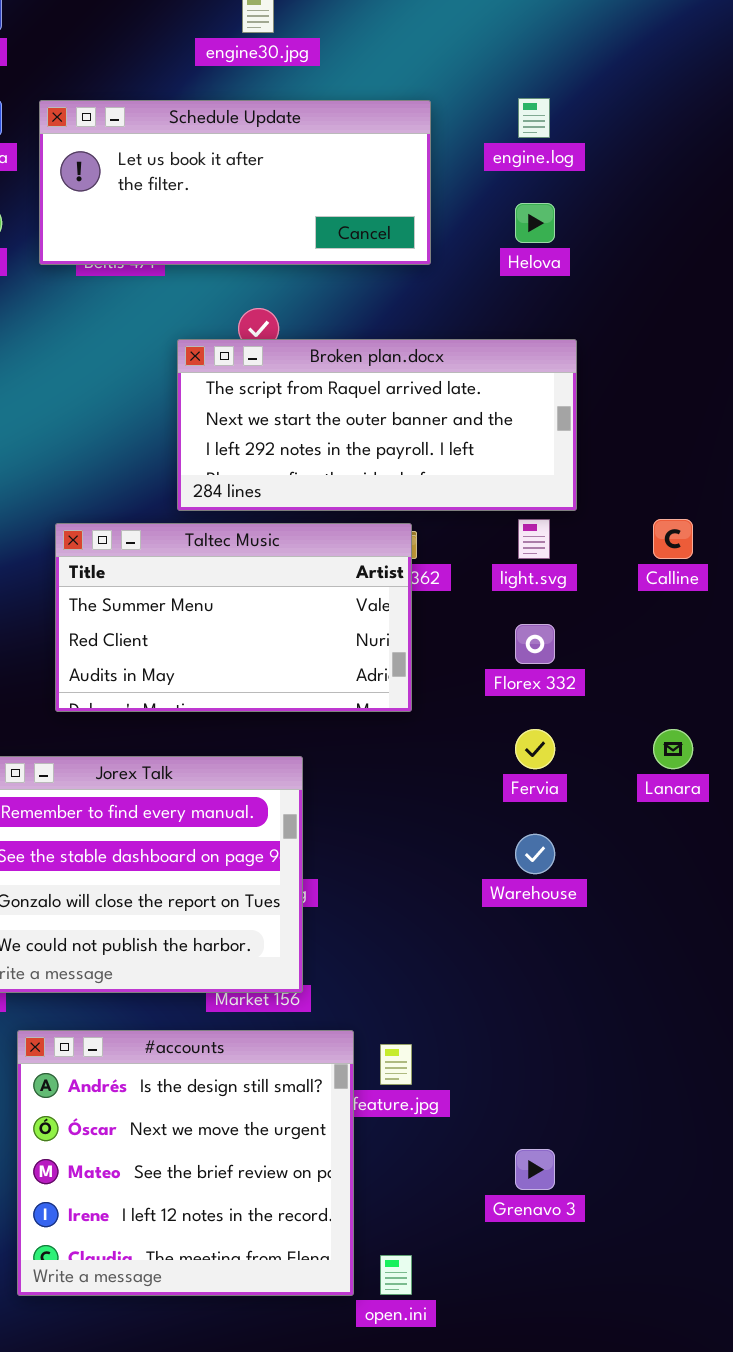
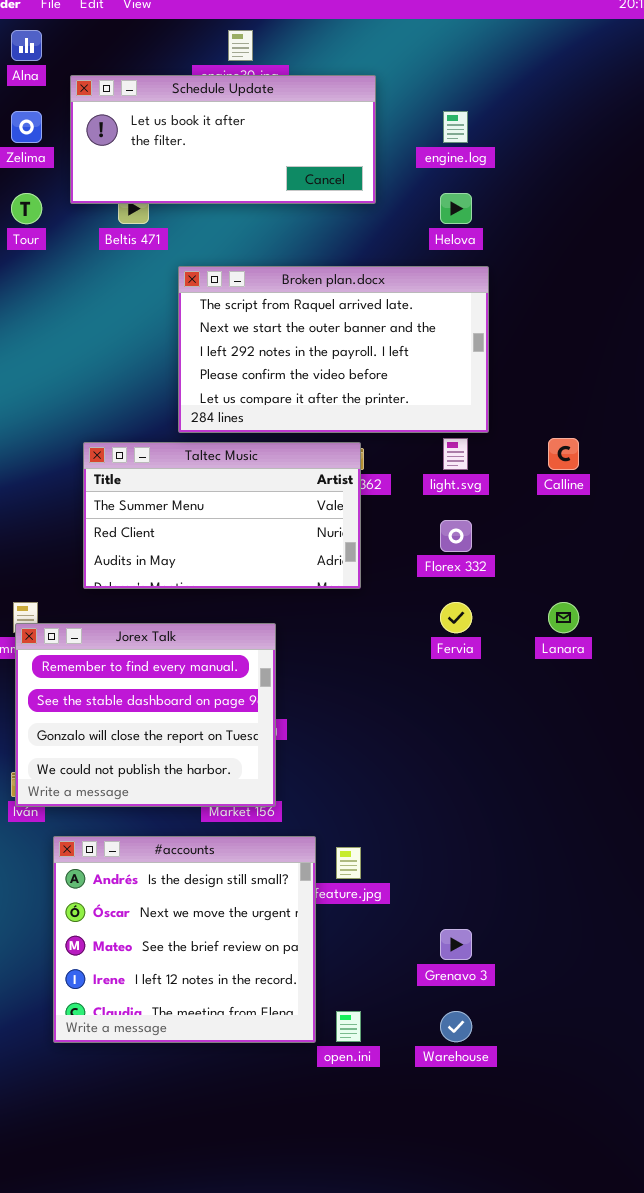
Schedule Update: [39,100,431,265] -> [70,75,376,204], moved
Broken plan.docx: [177,339,577,511] -> [178,266,489,433], resized
Warehouse: [515,834,555,874] -> [440,1011,472,1042], moved

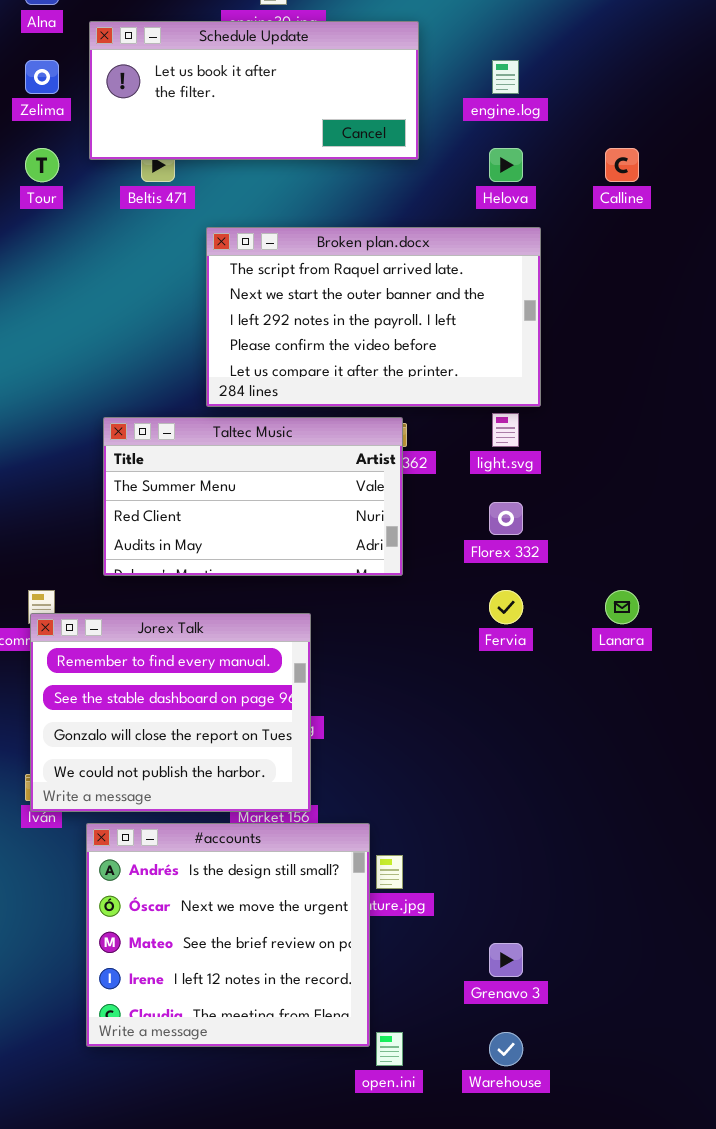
Calline: [548,438,579,470] -> [605,148,639,182], moved
#accounts: [53,836,316,1043] -> [86,823,370,1047], moved

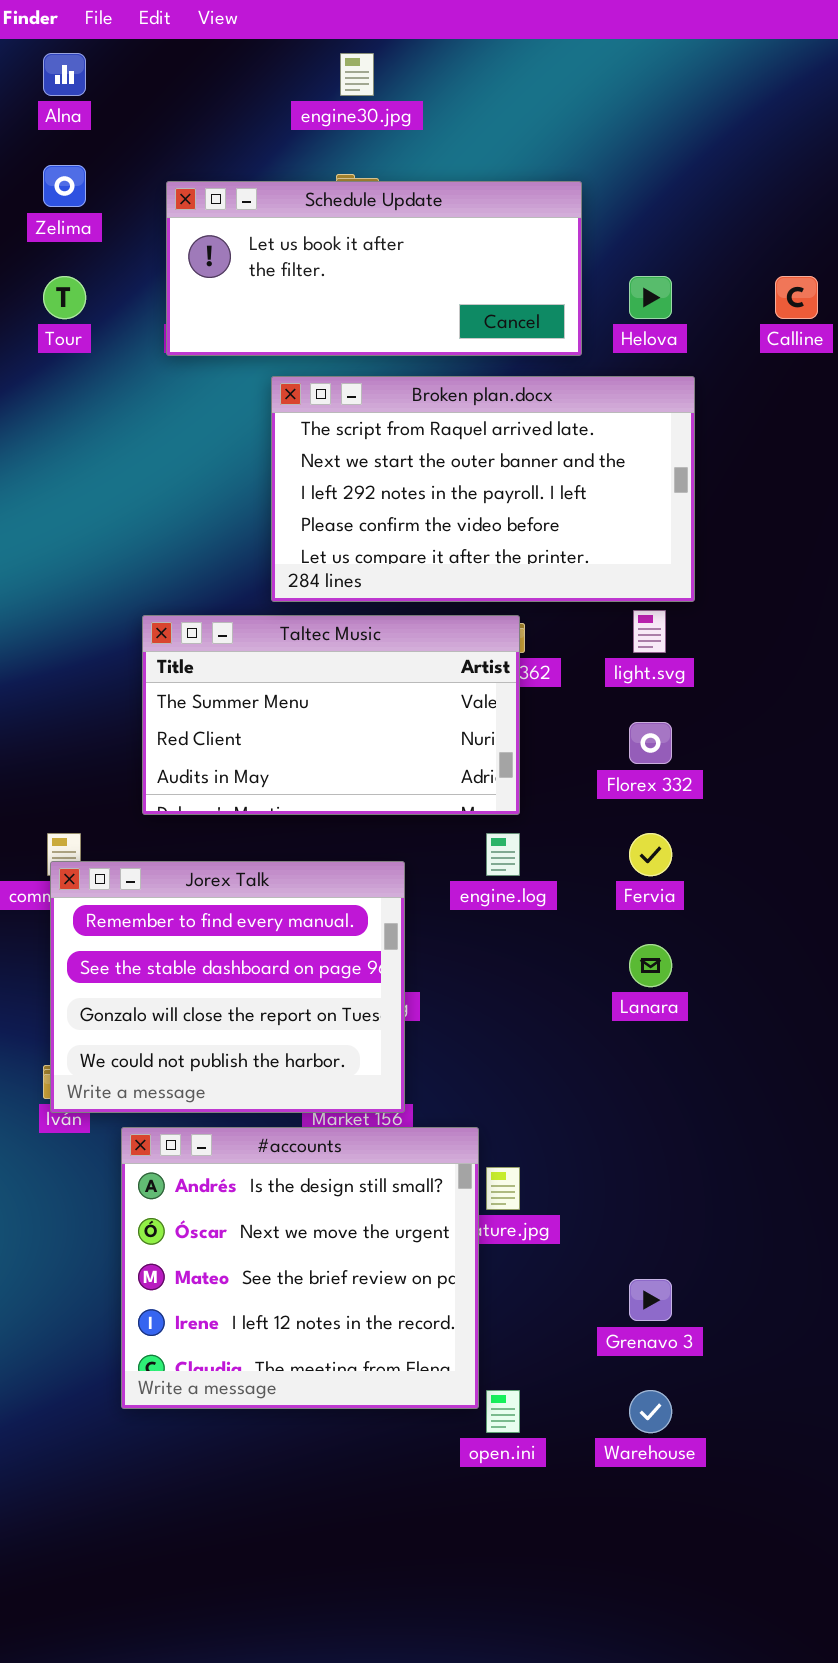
Schedule Update: [89,21,419,160] -> [166,181,582,356], moved
engine.log: [492,60,519,94] -> [486,833,520,876], moved
Lanara: [605,590,639,624] -> [629,944,672,987], moved

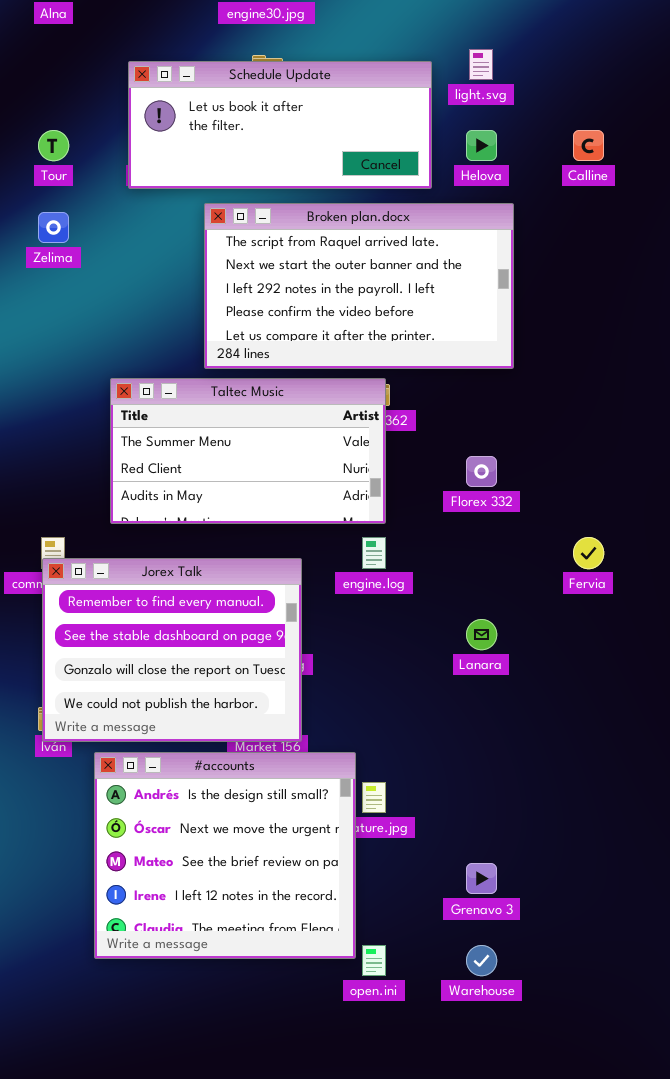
Zelima: [43,165,86,207] -> [38,212,69,243], moved
light.svg: [633,610,666,653] -> [469,49,493,80], moved
Fervia: [629,833,672,876] -> [573,537,604,569], moved

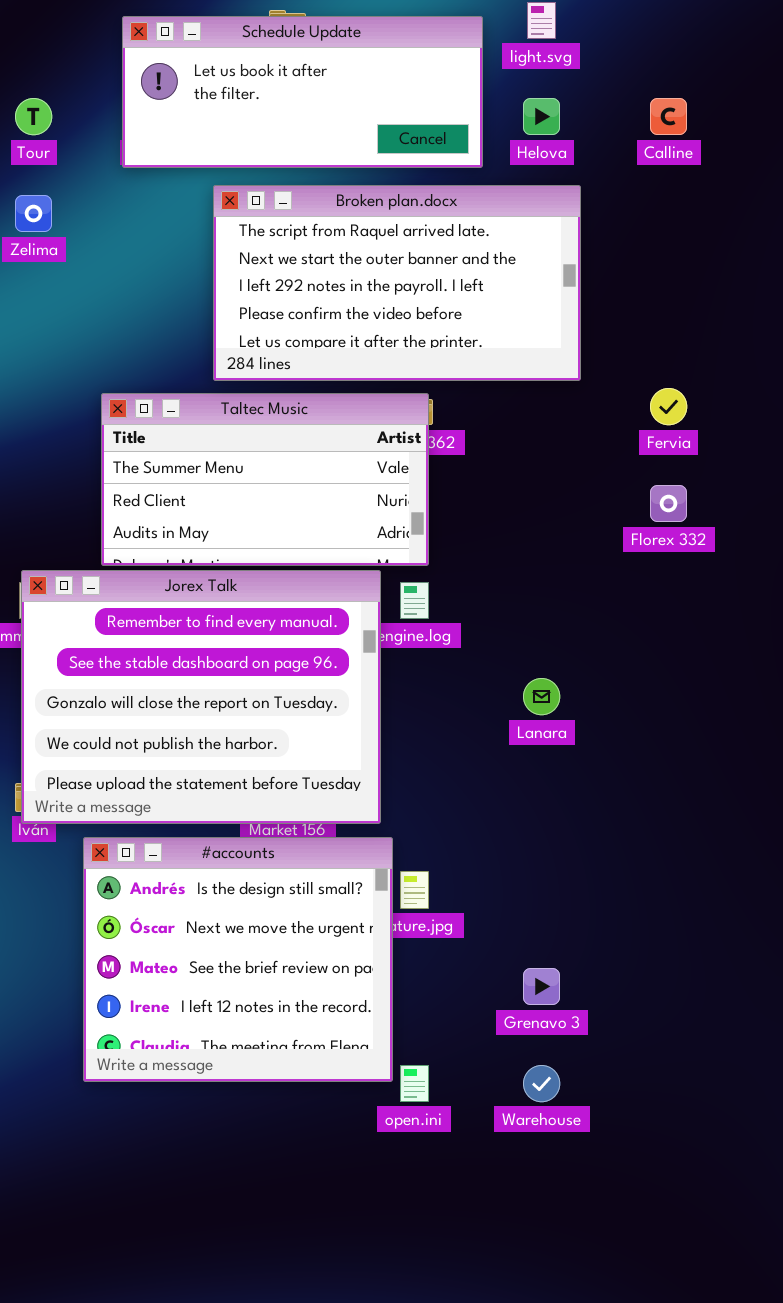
Florex 332: [466,456,497,487] -> [650,485,687,522], moved
Fervia: [573,537,604,569] -> [650,388,687,425], moved
Jorex Talk: [42,558,302,742] -> [21,570,381,824], resized

